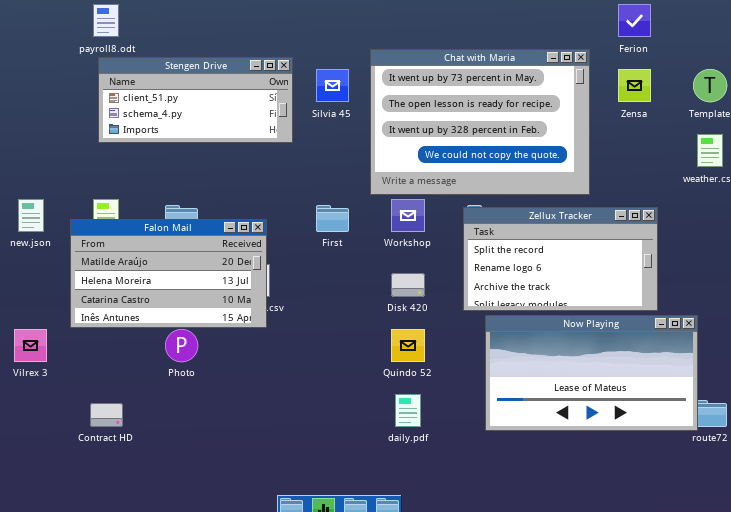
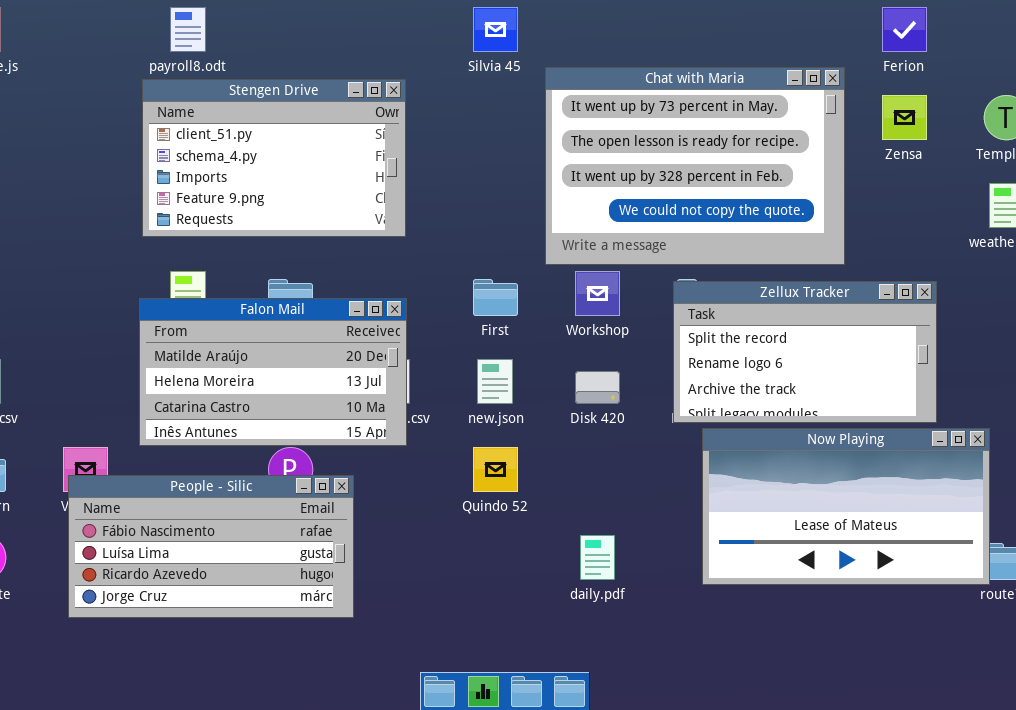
Stengen Drive: [98,57,293,143] -> [142,79,406,237], moved, resized
Silvia 45: [316,69,349,102] -> [473,7,518,52], moved
new.json: [18,199,44,232] -> [477,359,513,404], moved
Quindo 52: [391,329,425,362] -> [473,447,518,492], moved
People - Silic: none -> [68,475,354,618], opened

